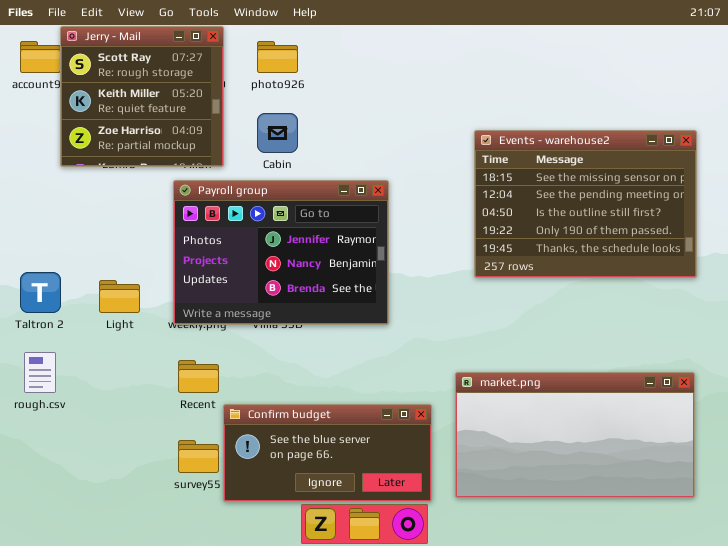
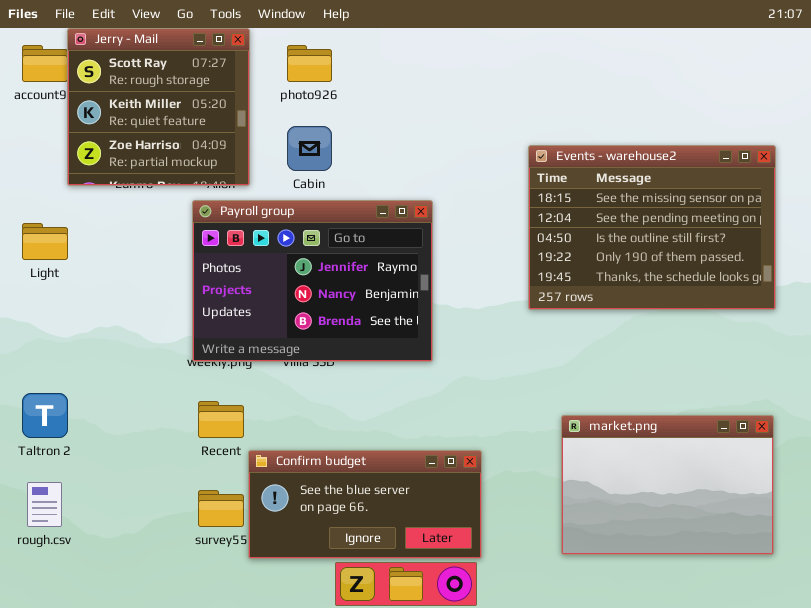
Taltron 2: [20,272,61,313] -> [22,393,68,438], moved
Light: [99,280,140,313] -> [22,223,68,260], moved
rough.csv: [24,352,56,393] -> [27,482,62,527], moved
market.png: [455,372,695,498] -> [561,415,774,555], resized

